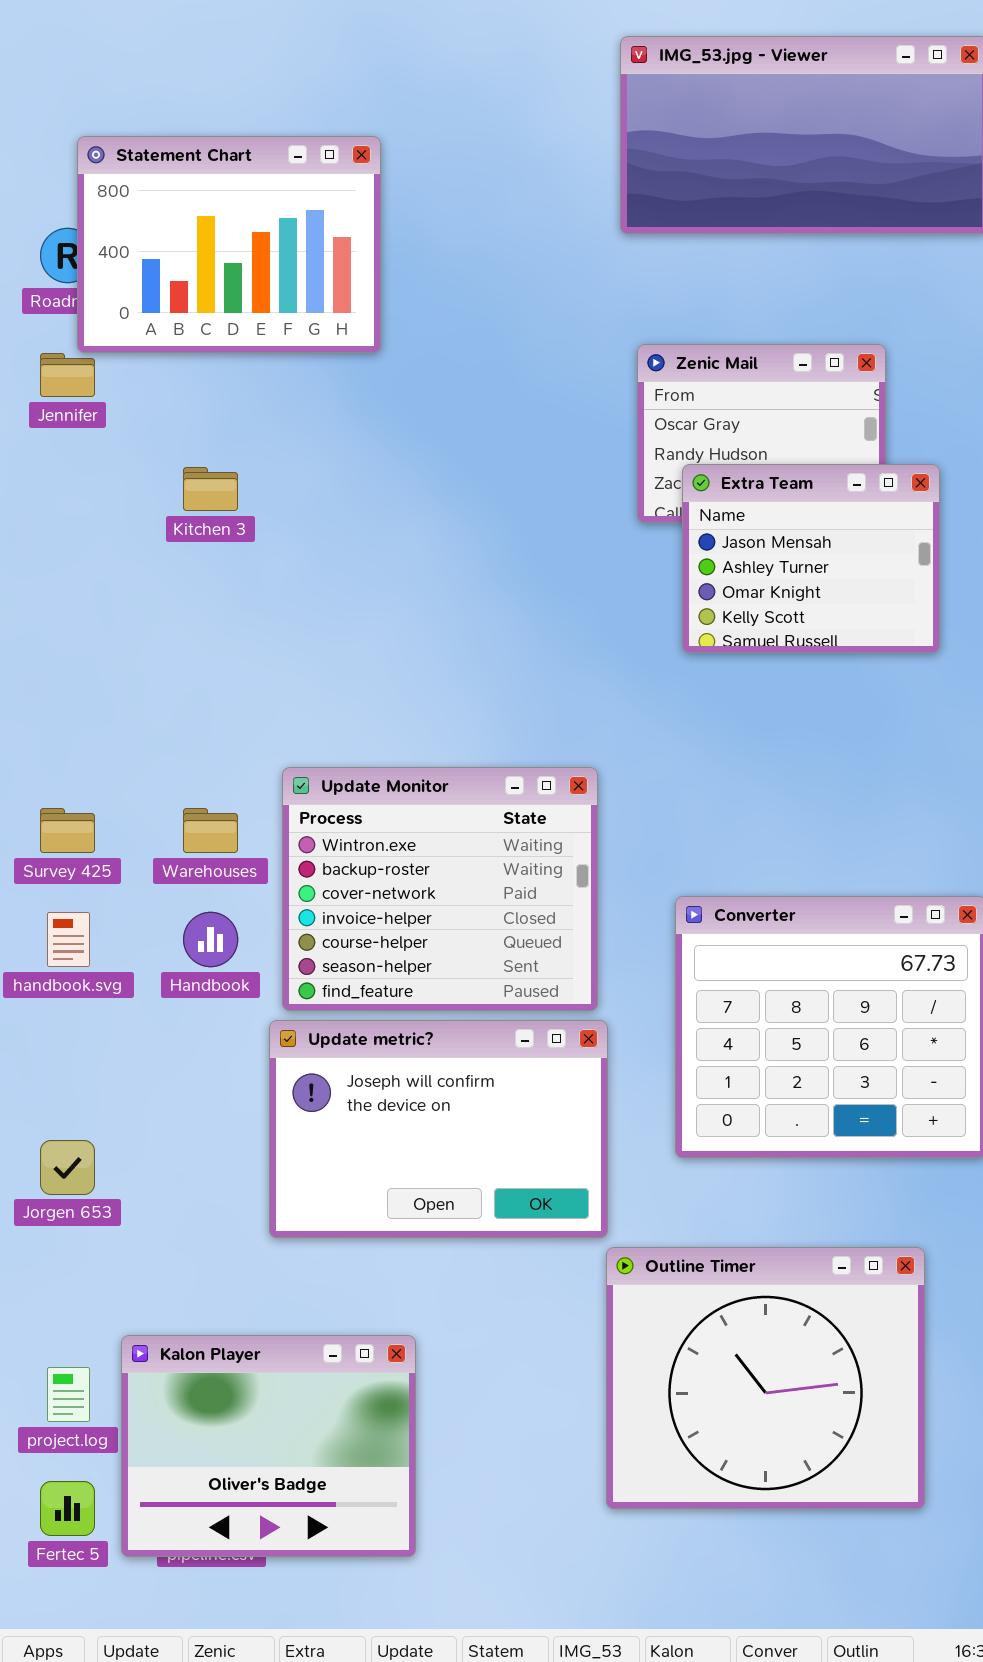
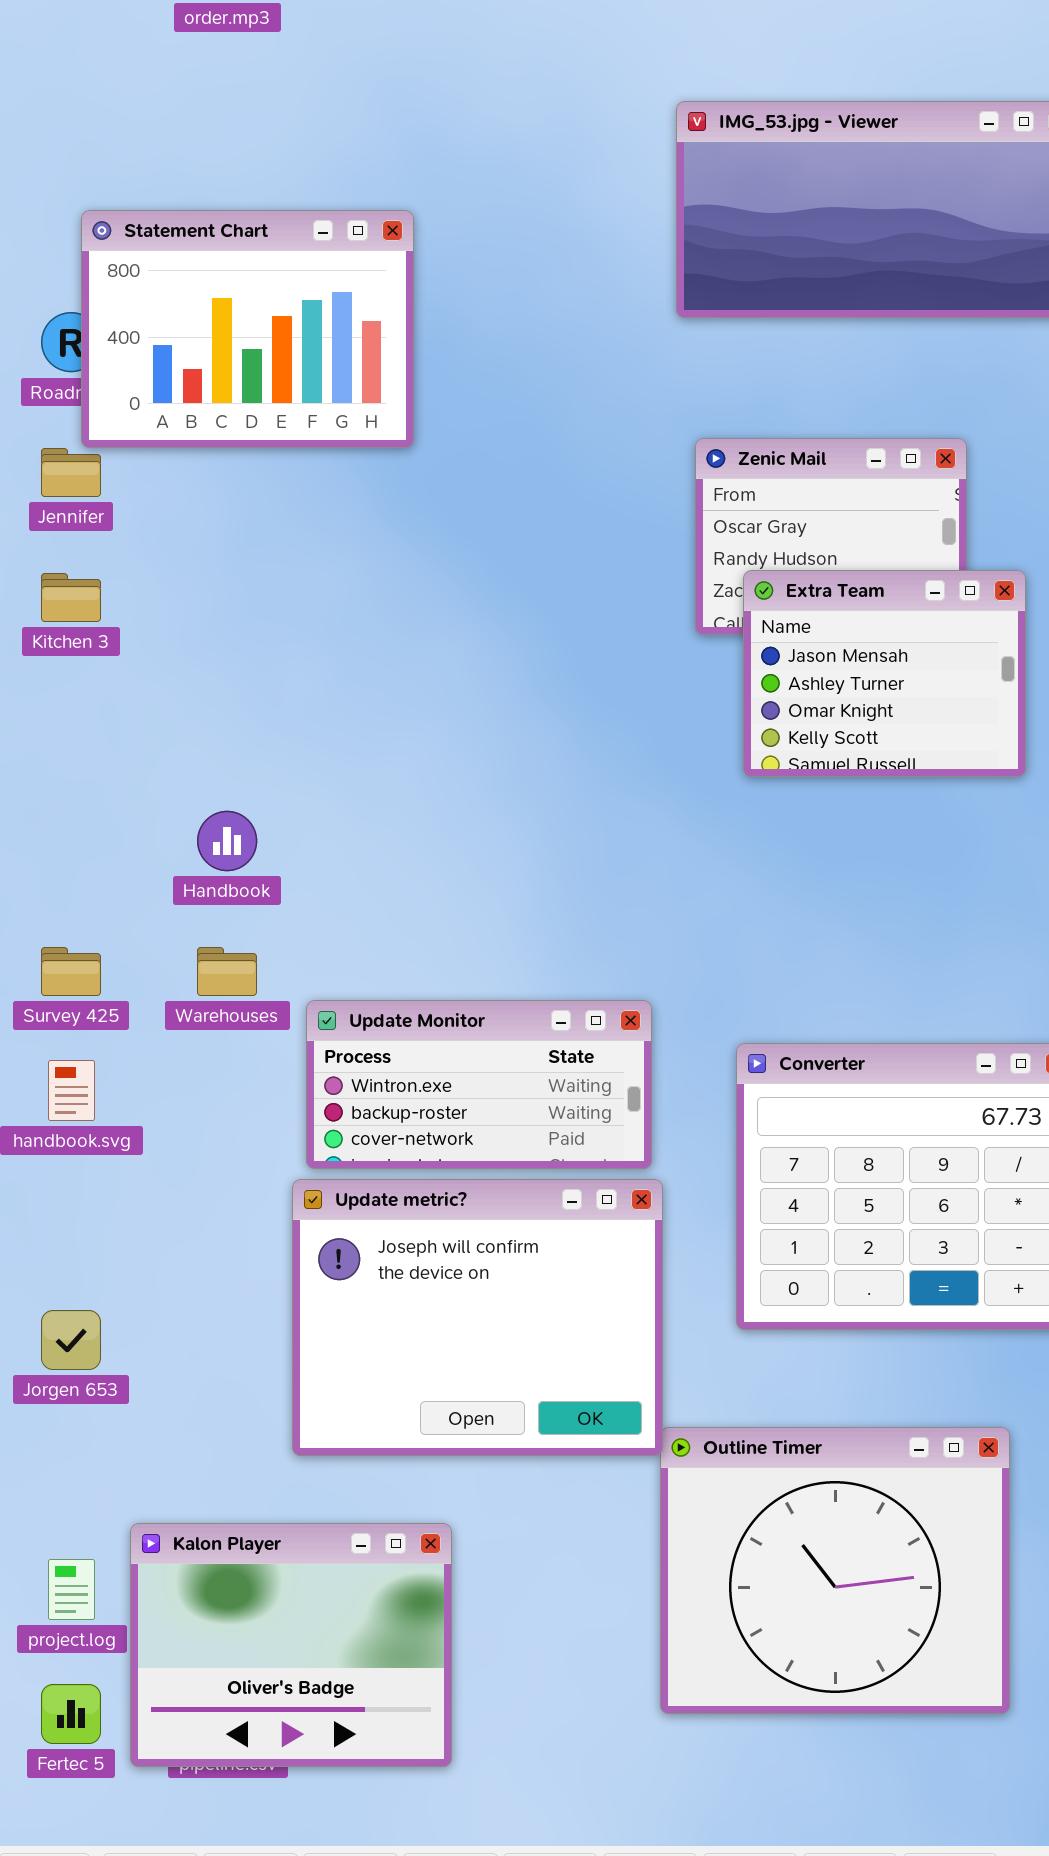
Kitchen 3: [183,467,238,511] -> [41,573,101,622], moved
Update Monitor: [282,767,598,1011] -> [306,1000,652,1169], resized
Handbook: [183,912,238,967] -> [197,811,257,871], moved
Update metric?: [269,1020,608,1238] -> [292,1179,663,1456], resized

